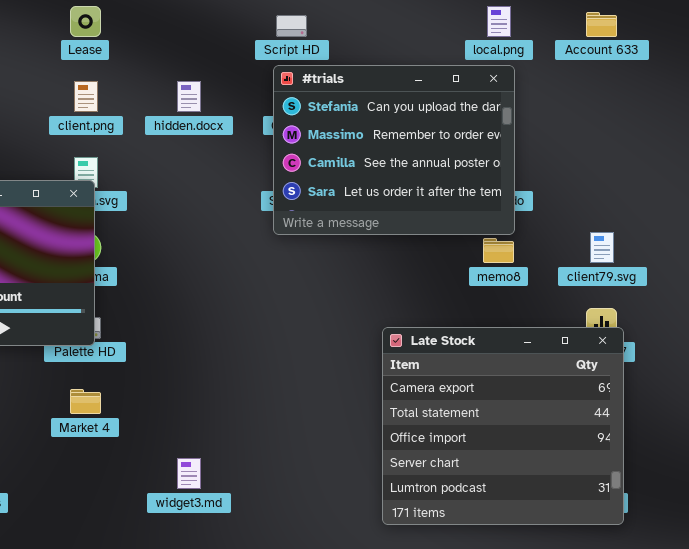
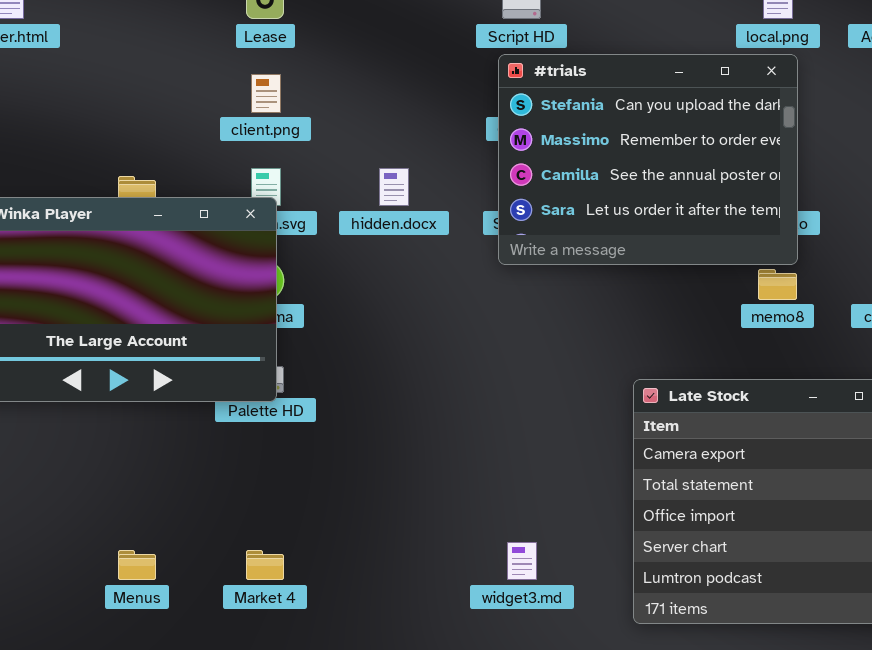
hidden.docx: [177,81,201,112] -> [379,168,409,206], moved
Market 4: [70,389,101,414] -> [246,550,284,580], moved
widget3.md: [177,458,201,489] -> [507,542,537,580], moved

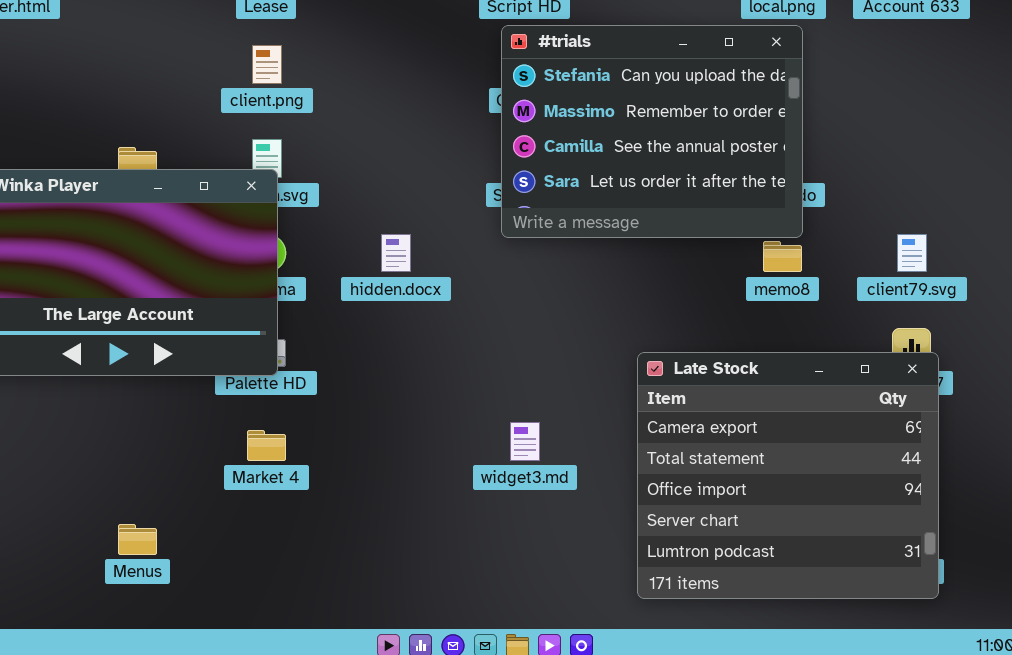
hidden.docx: [379,168,409,206] -> [381,234,411,272], moved
widget3.md: [507,542,537,580] -> [510,422,540,461], moved
Market 4: [246,550,284,580] -> [247,430,286,461], moved

